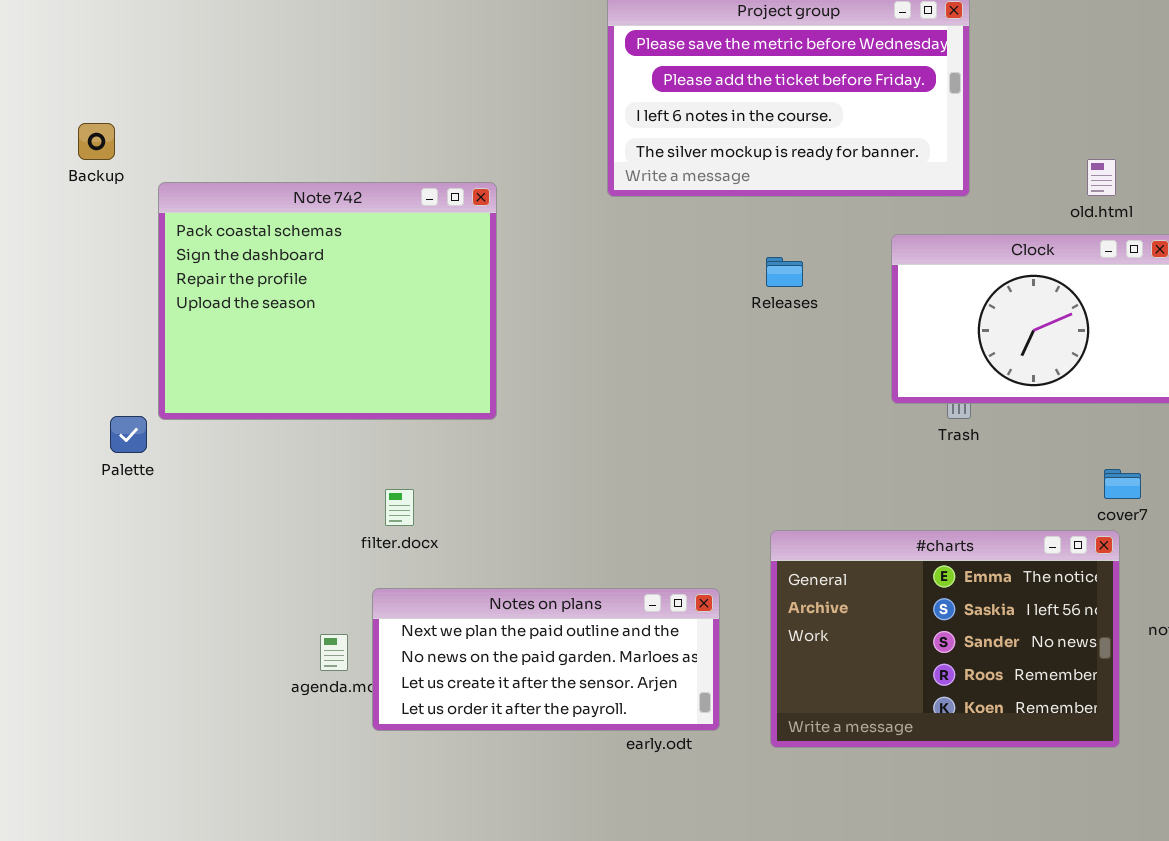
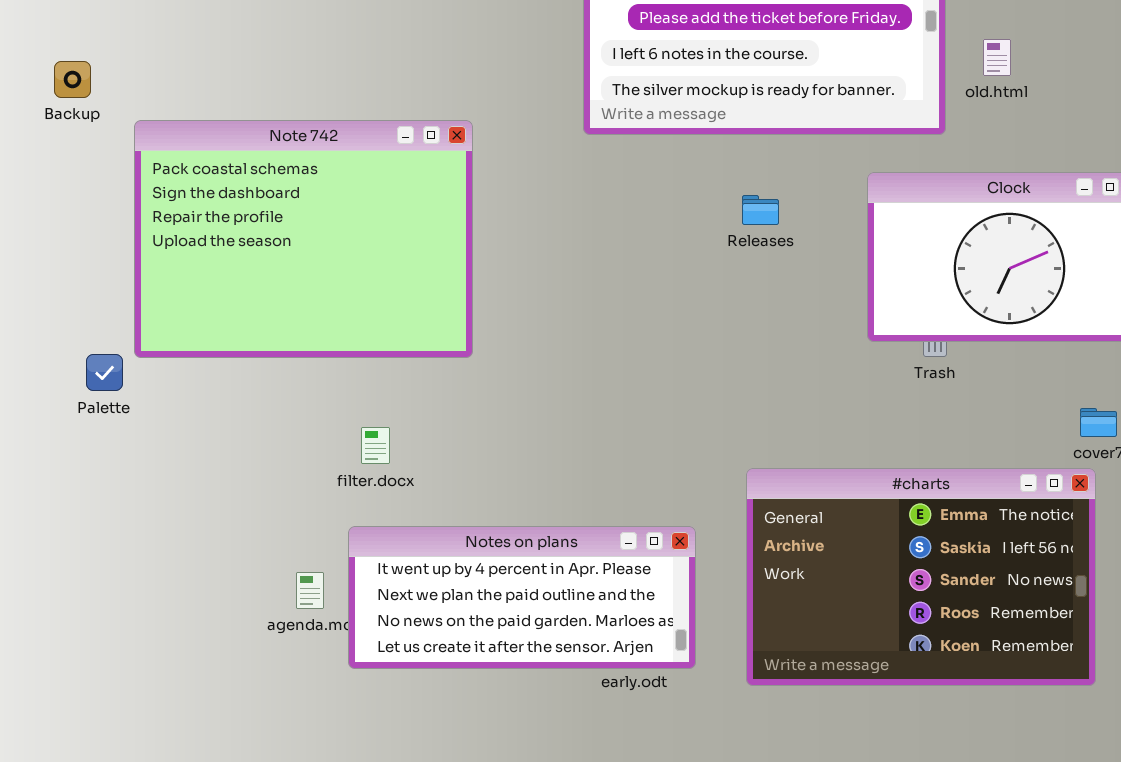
old.html: [1087,159,1116,196] -> [983,39,1011,76], moved
Notes on plans: [372,588,720,731] -> [348,526,696,669], scrolled up 1 row

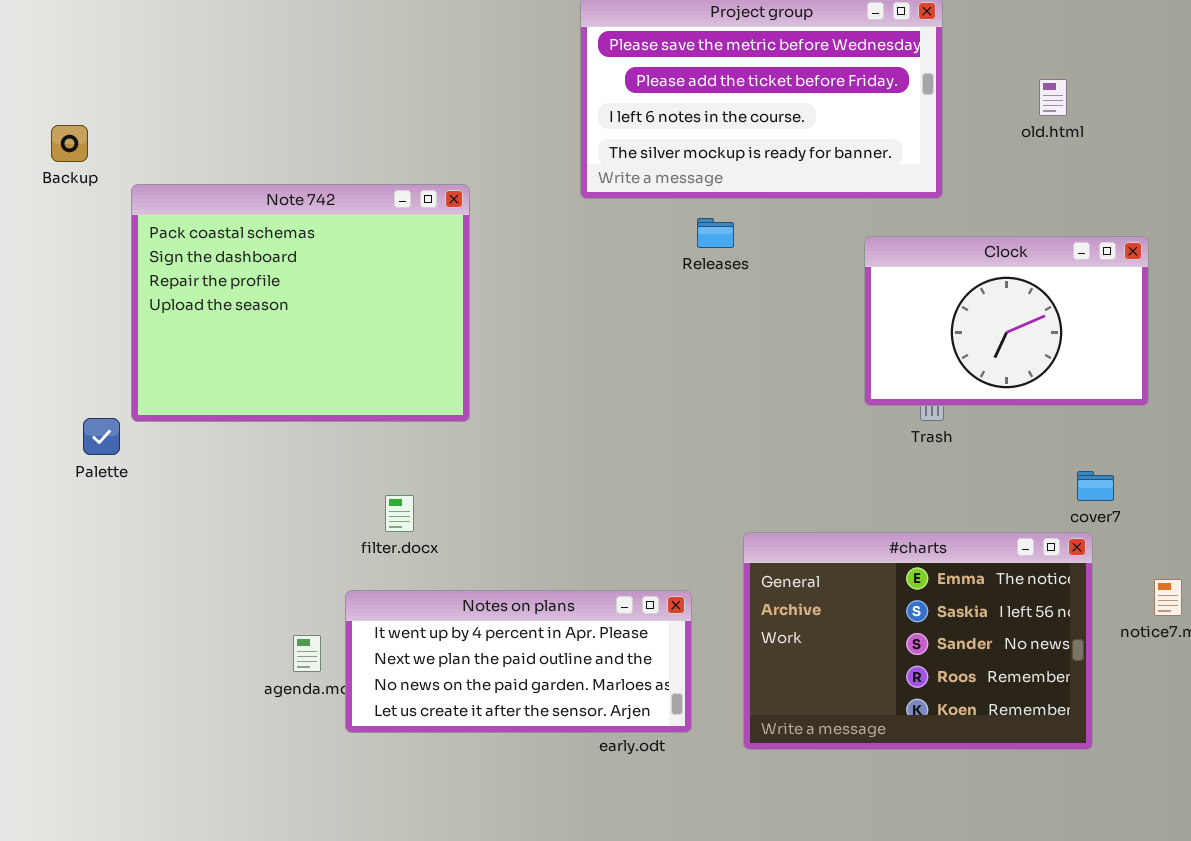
old.html: [983,39,1011,76] -> [1039,79,1067,116], moved
Releases: [742,195,779,225] -> [697,218,734,248], moved
filter.docx: [361,427,390,464] -> [385,495,414,532], moved

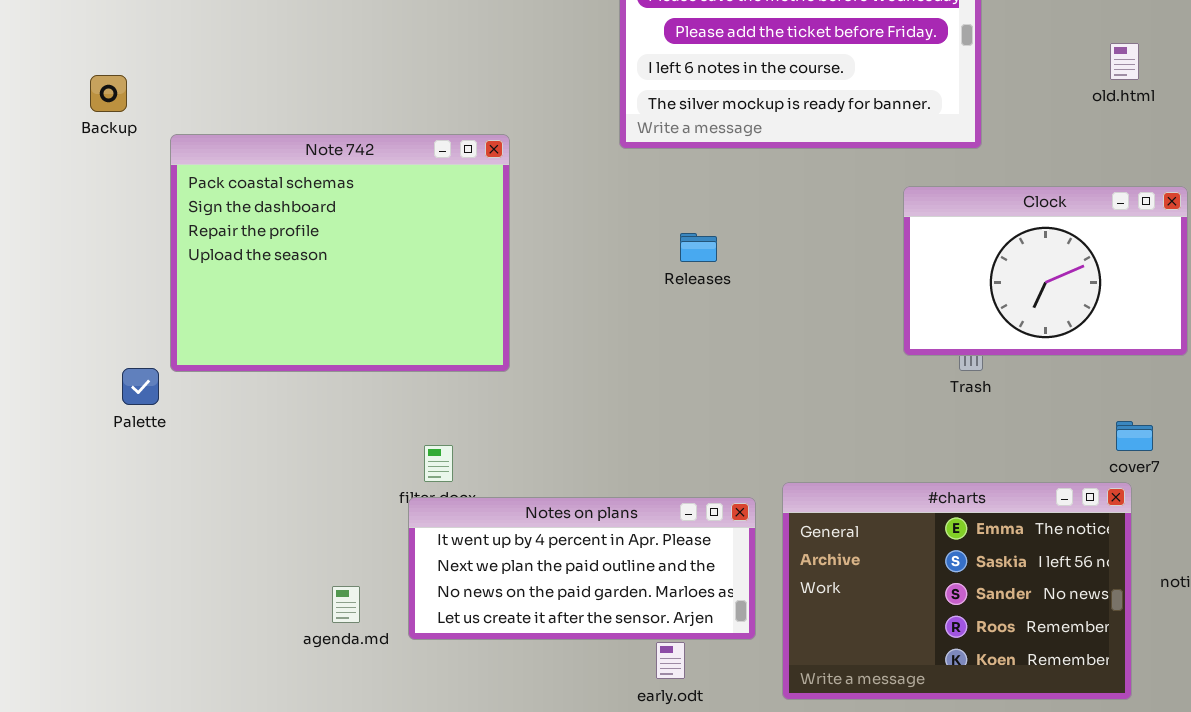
old.html: [1039,79,1067,116] -> [1110,43,1139,80], moved
Releases: [697,218,734,248] -> [680,233,717,262], moved
Notes on plans: [345,590,692,733] -> [408,497,756,640], moved

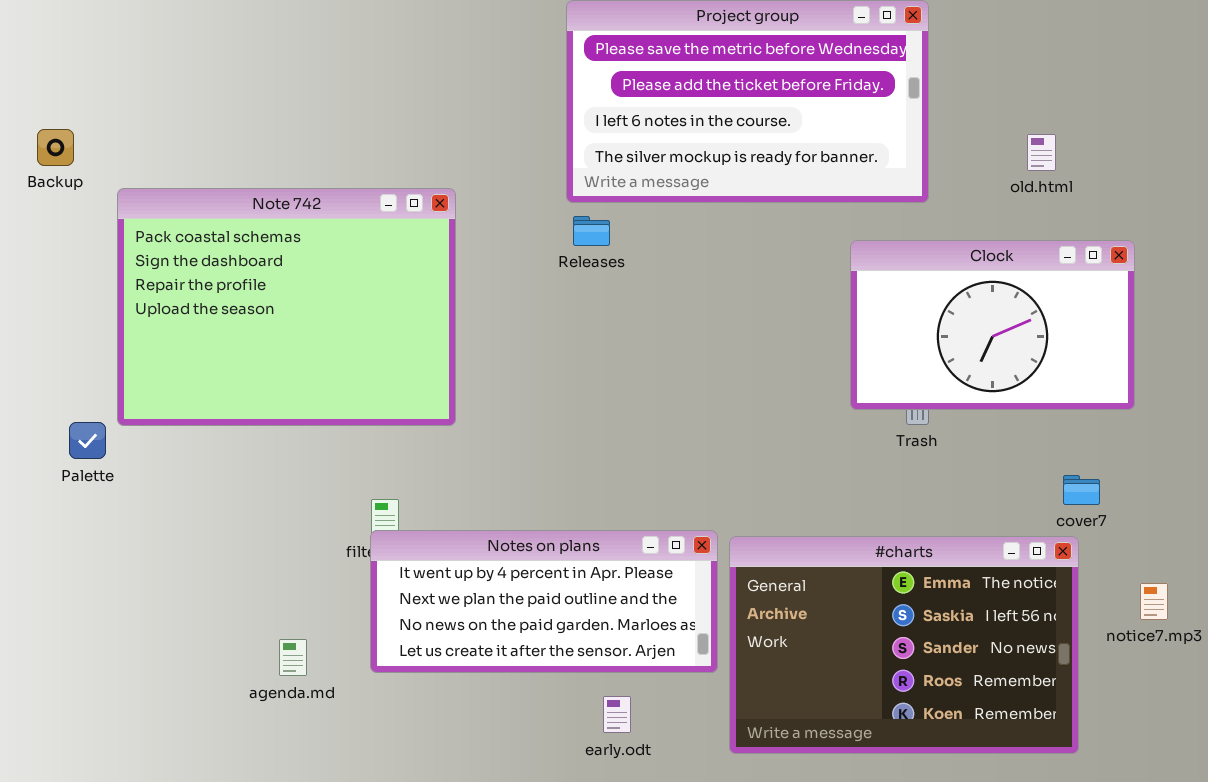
old.html: [1110,43,1139,80] -> [1027,134,1056,171], moved
Releases: [680,233,717,262] -> [573,216,610,246], moved
Notes on plans: [408,497,756,640] -> [370,530,718,673], moved

